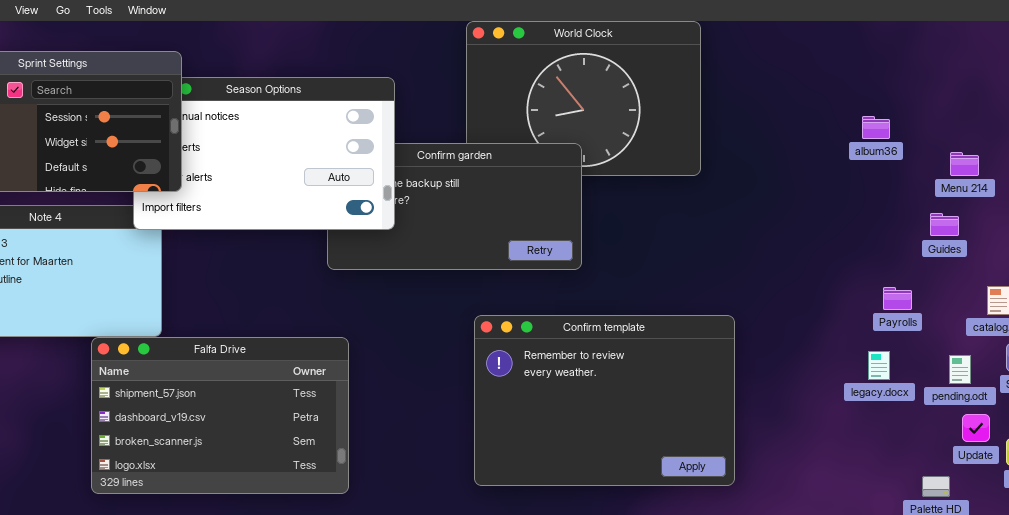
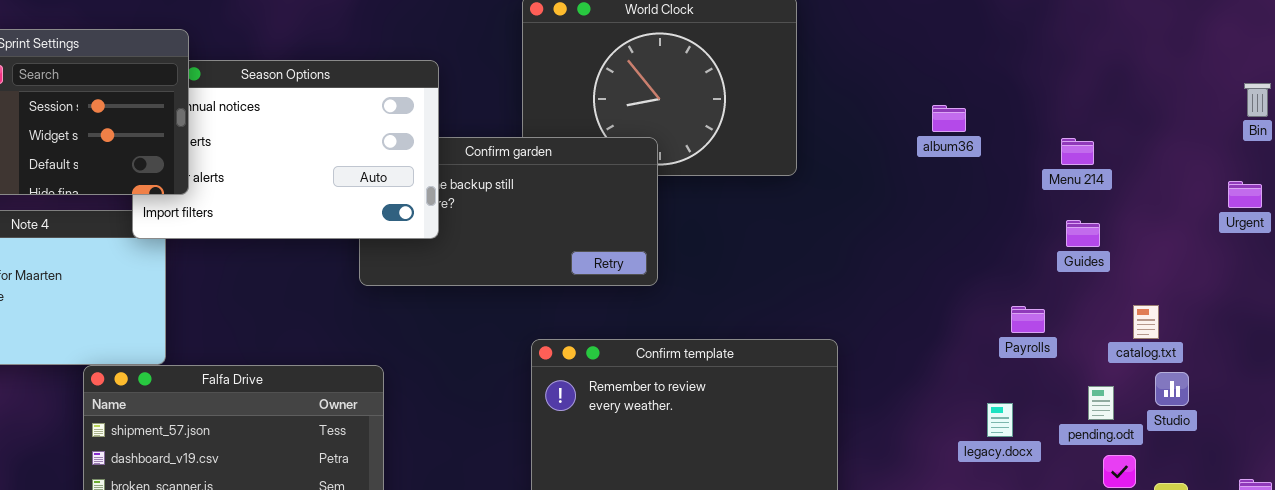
album36: [862,116,890,139] -> [932,105,966,132], moved
Menu 214: [950,152,979,176] -> [1061,138,1094,165], moved
legacy.docx: [868,351,890,380] -> [987,403,1013,437], moved

